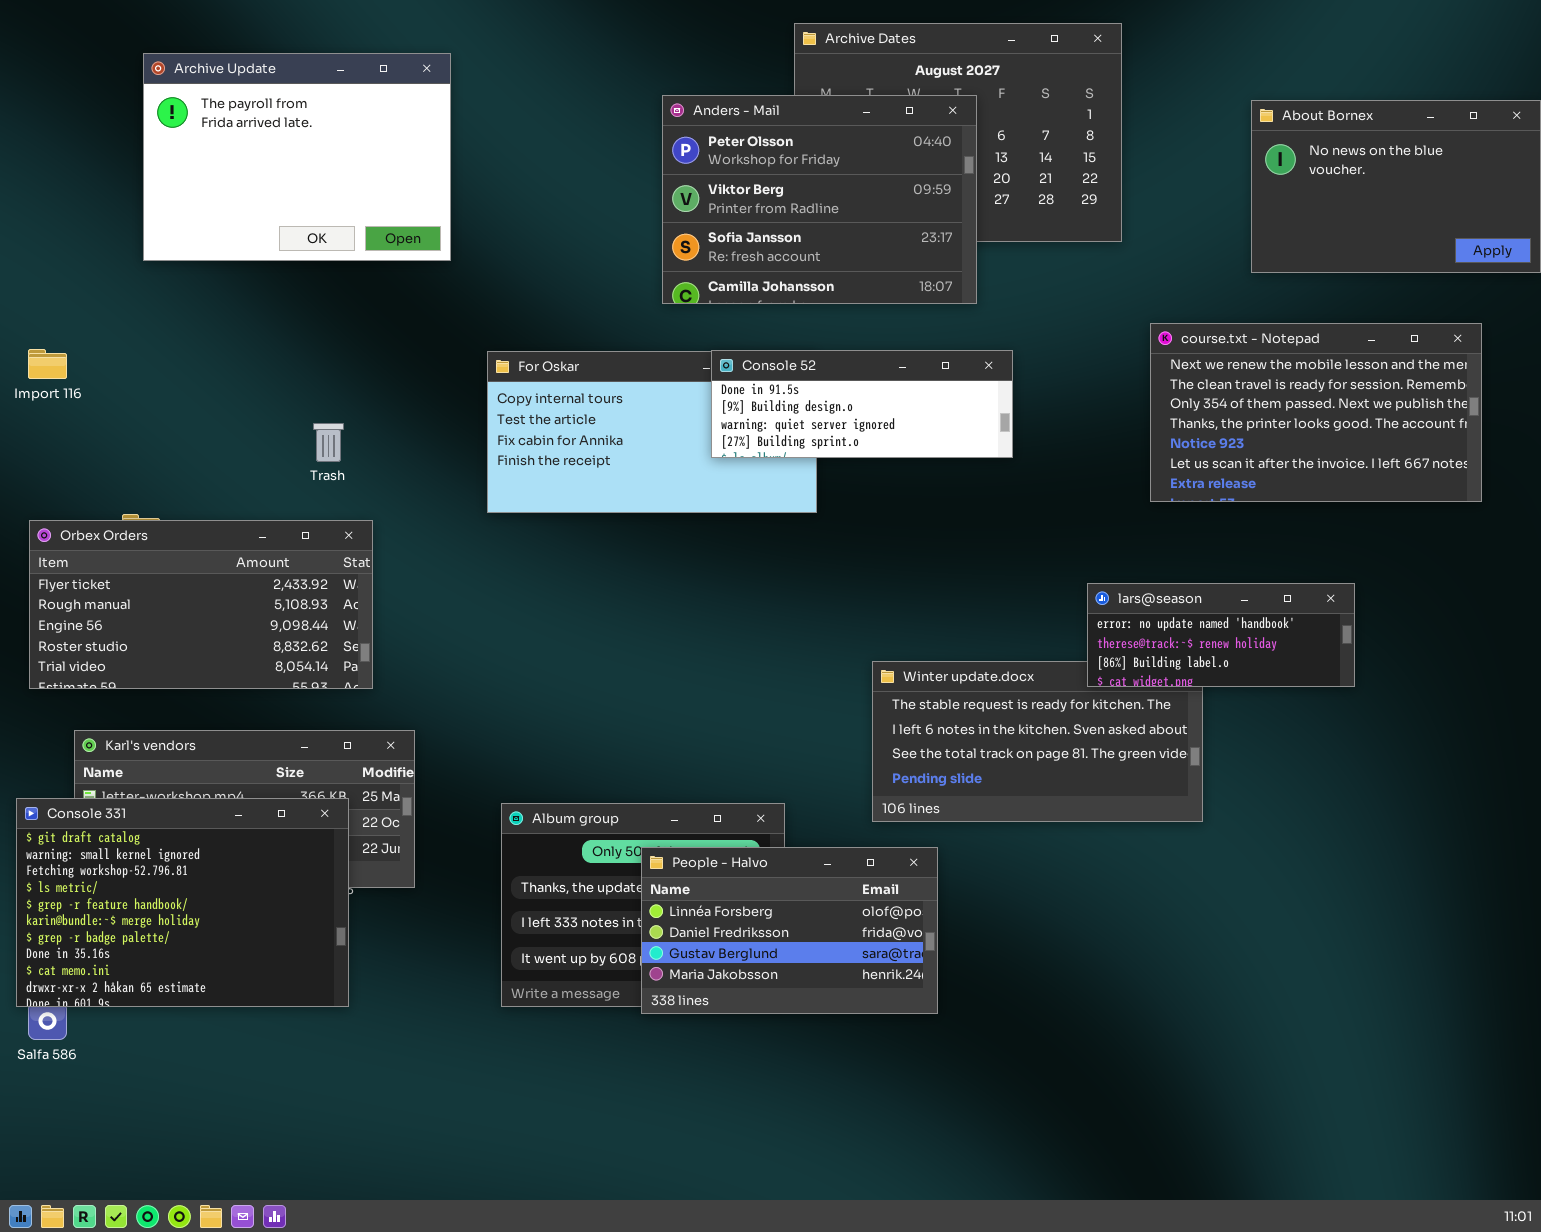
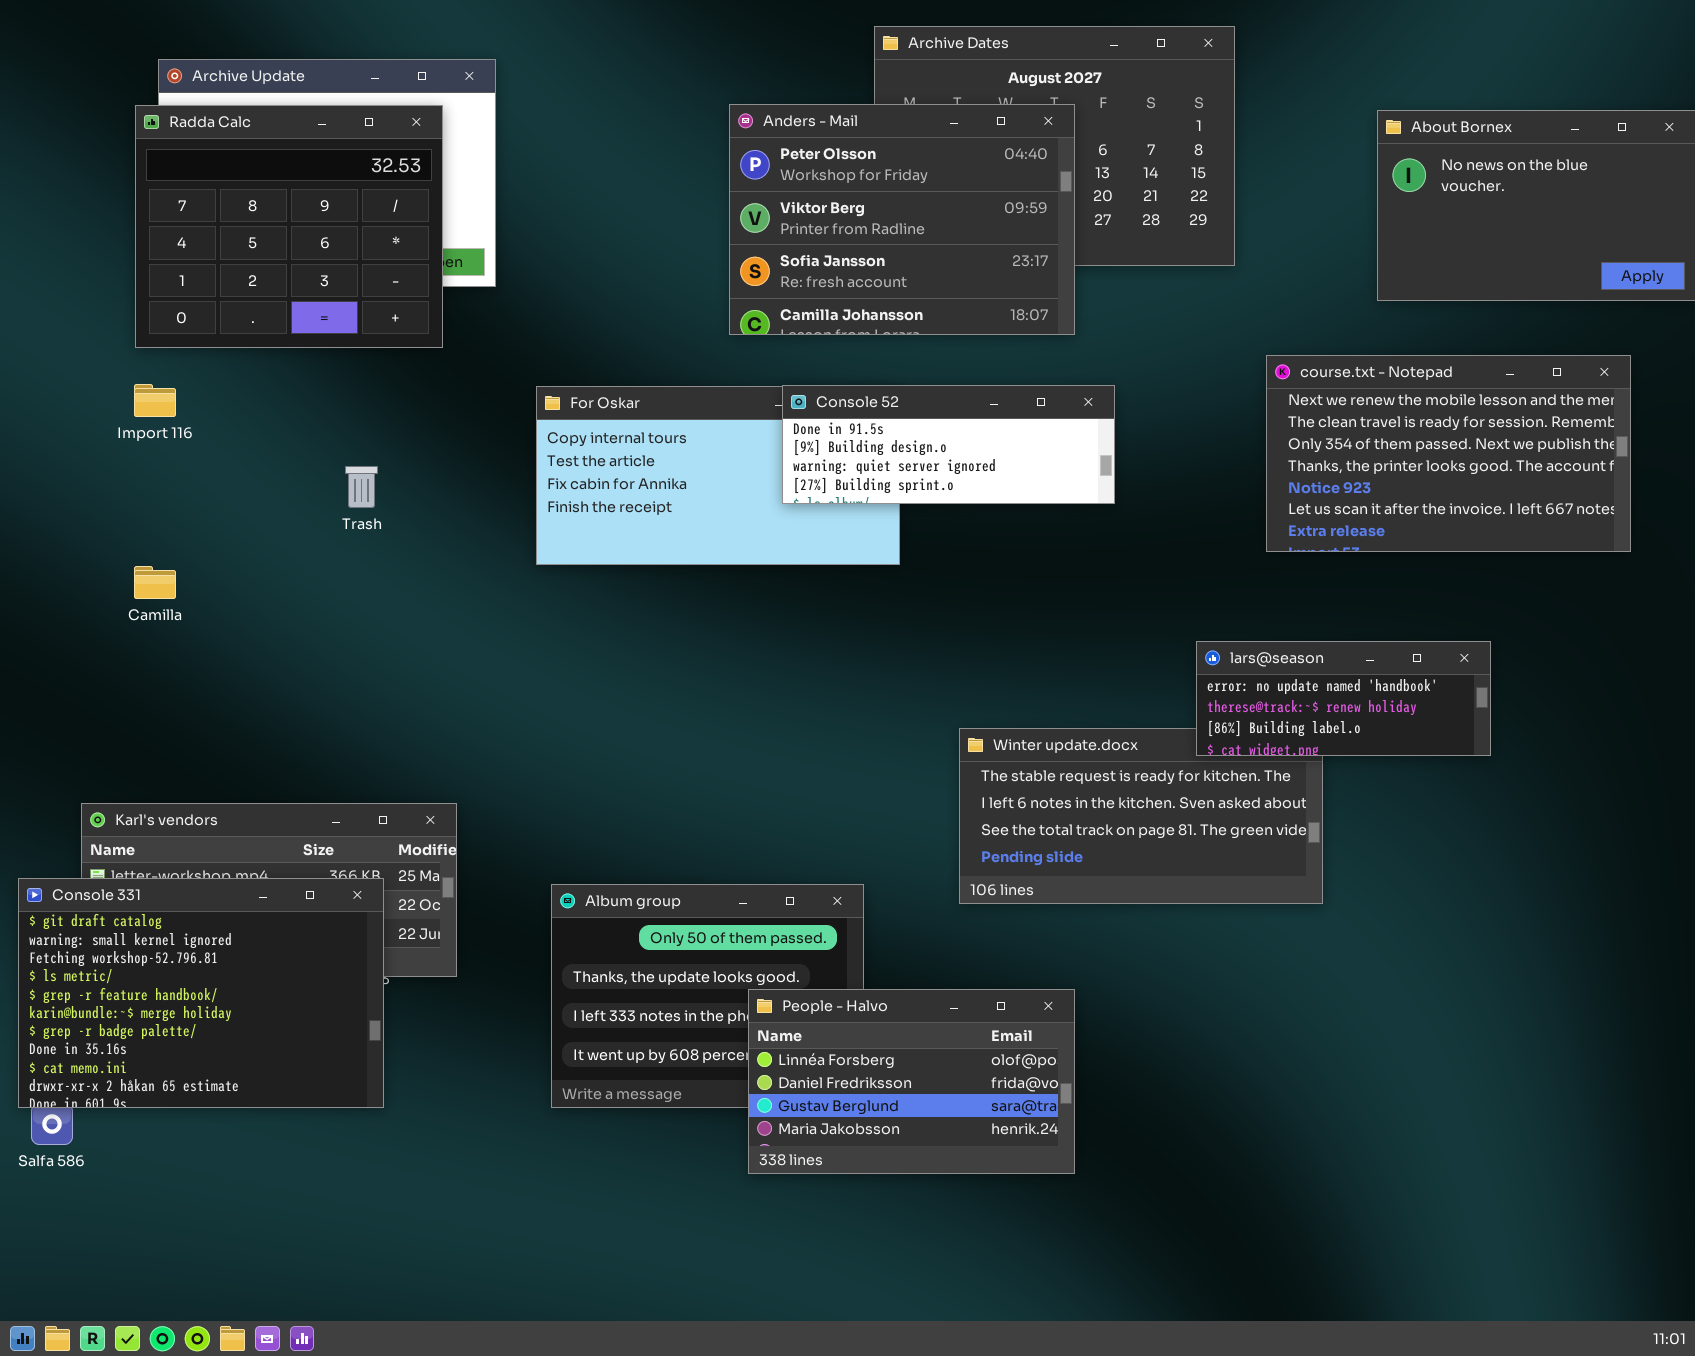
Radda Calc: none -> [135,105,443,348], opened
Import 116: [28,349,67,379] -> [134,384,176,417], moved
Orbex Orders: [29,520,373,689] -> none, closed
People - Halvo: [641,847,938,1014] -> [748,989,1075,1174], moved

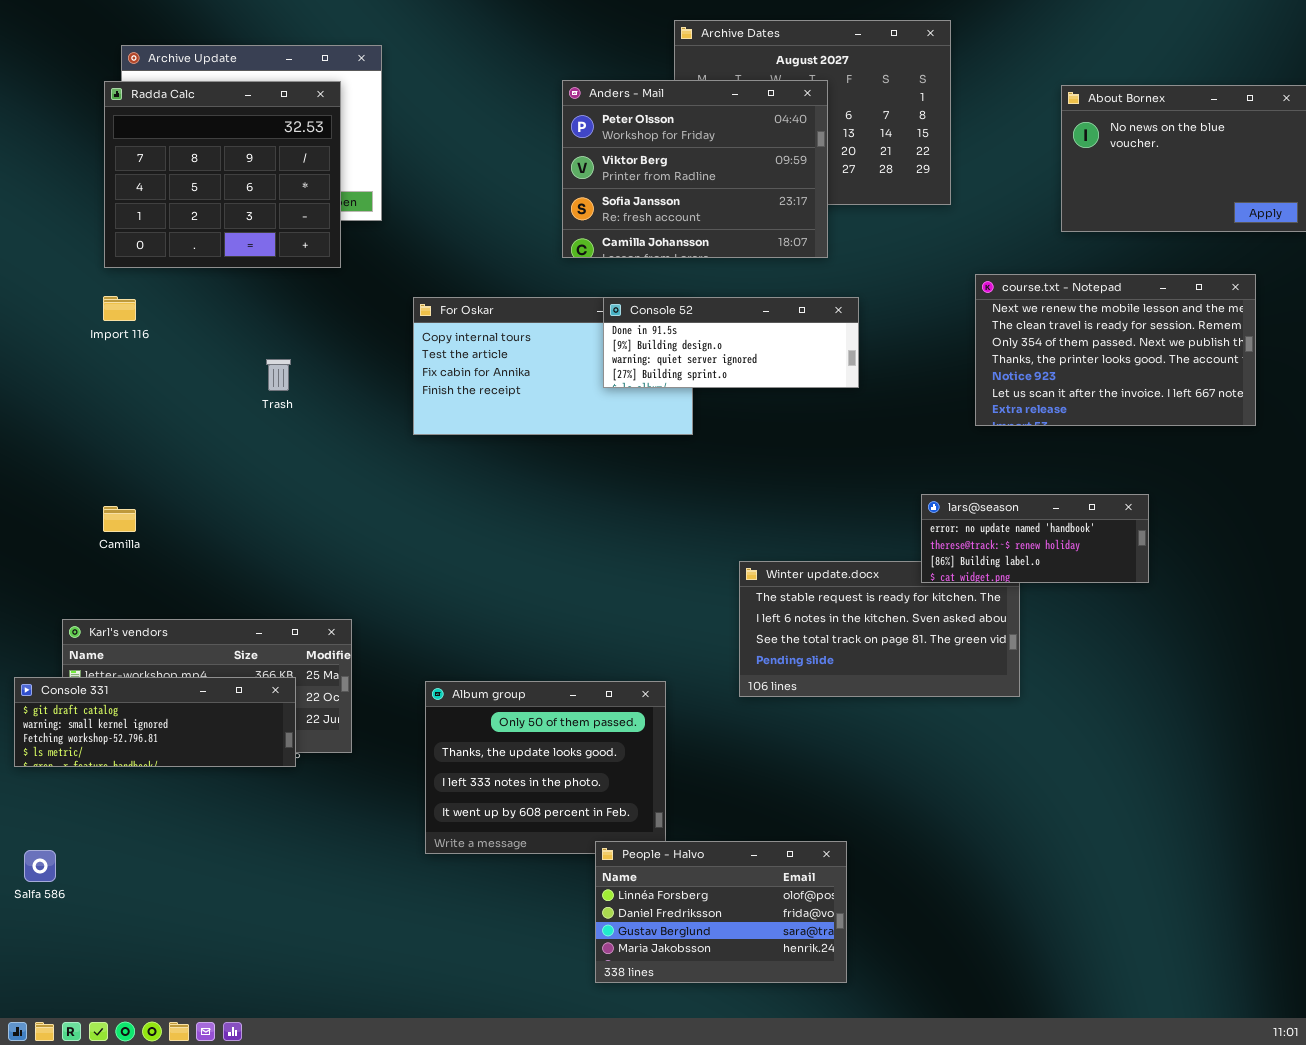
Camilla: [134,566,176,599] -> [103,506,136,532], moved
Console 331: [18,878,384,1108] -> [14,677,296,767], resized
People - Halvo: [748,989,1075,1174] -> [595,841,847,983], moved

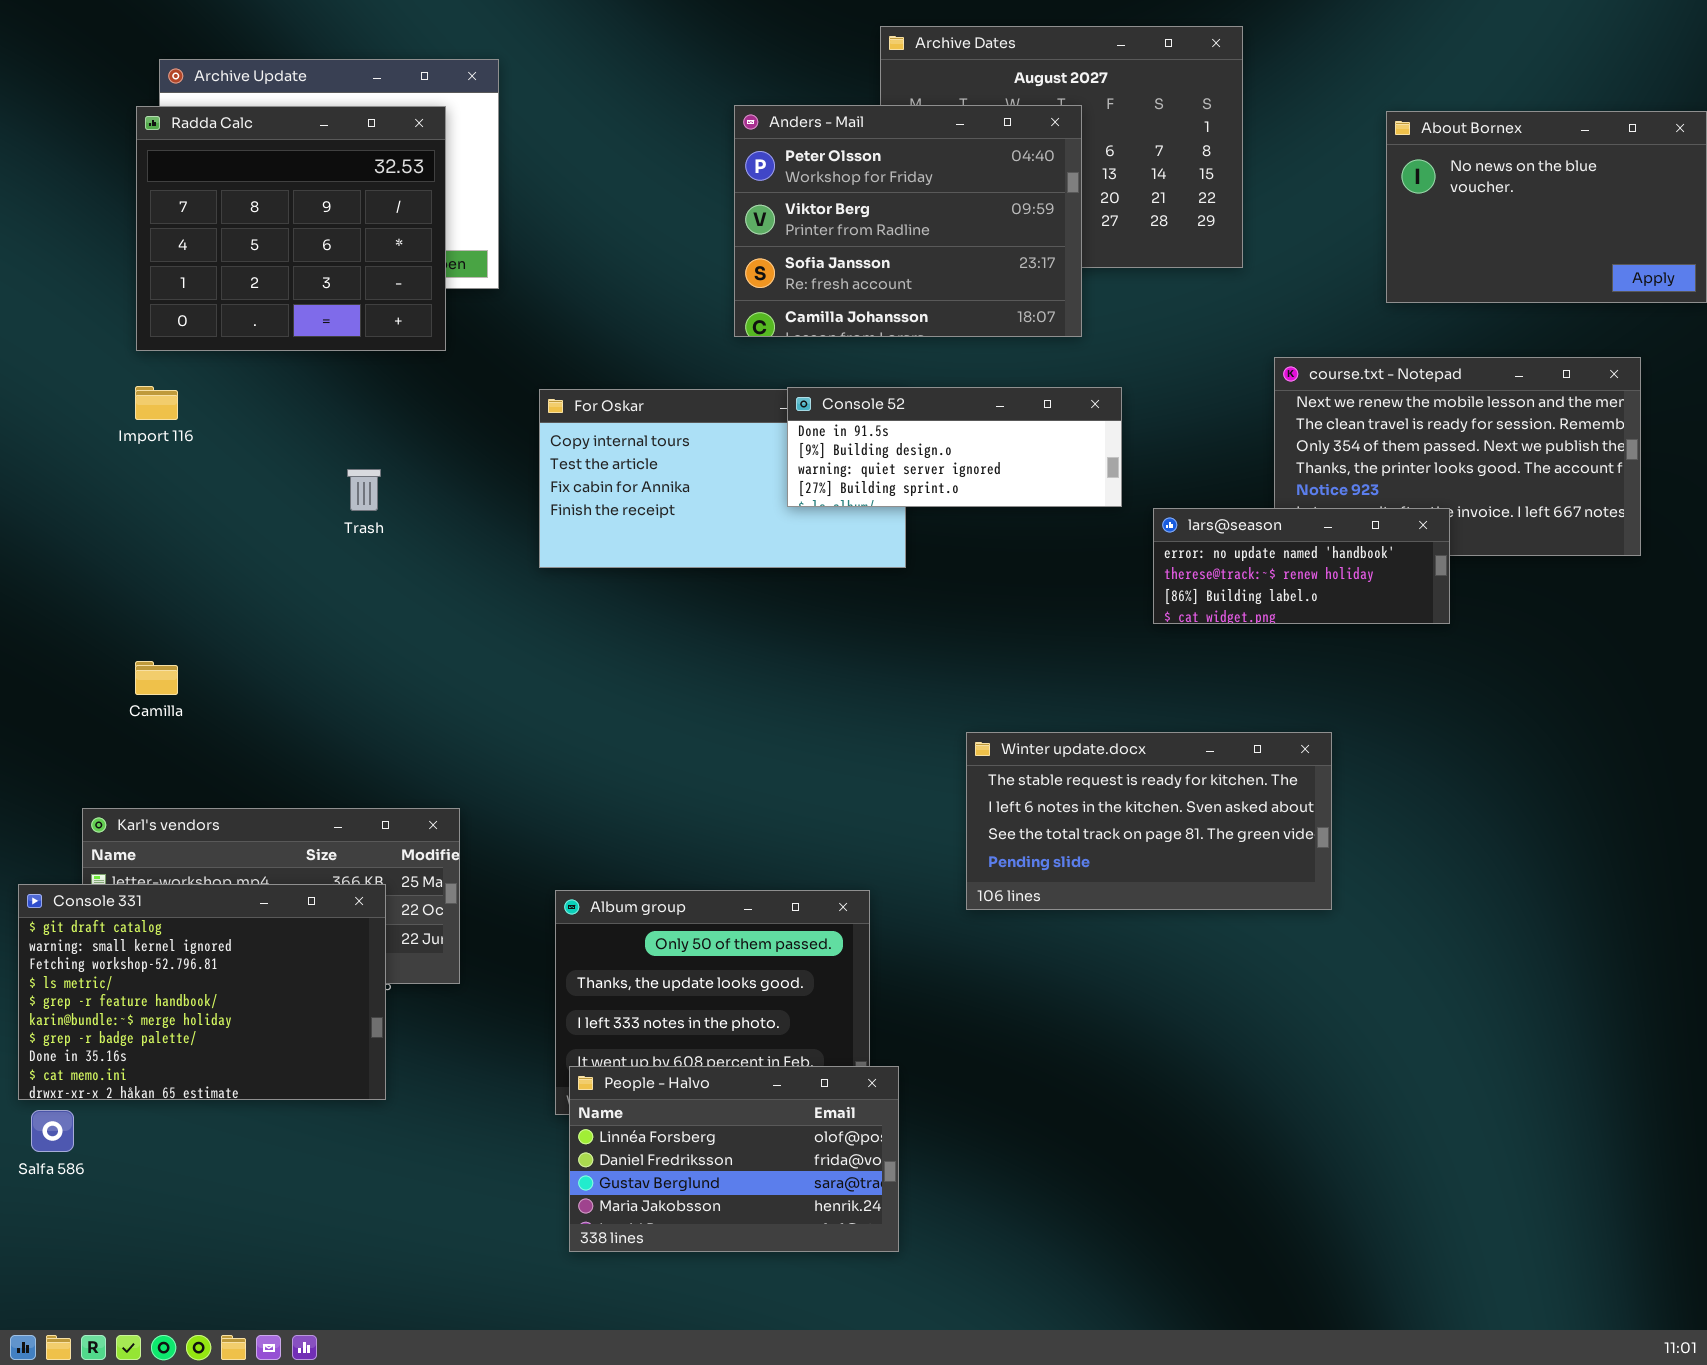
lars@season: [921,494,1149,583] -> [1153,508,1450,624], moved
Console 331: [14,677,296,767] -> [18,884,386,1100], resized
People - Halvo: [595,841,847,983] -> [569,1066,899,1252], moved

